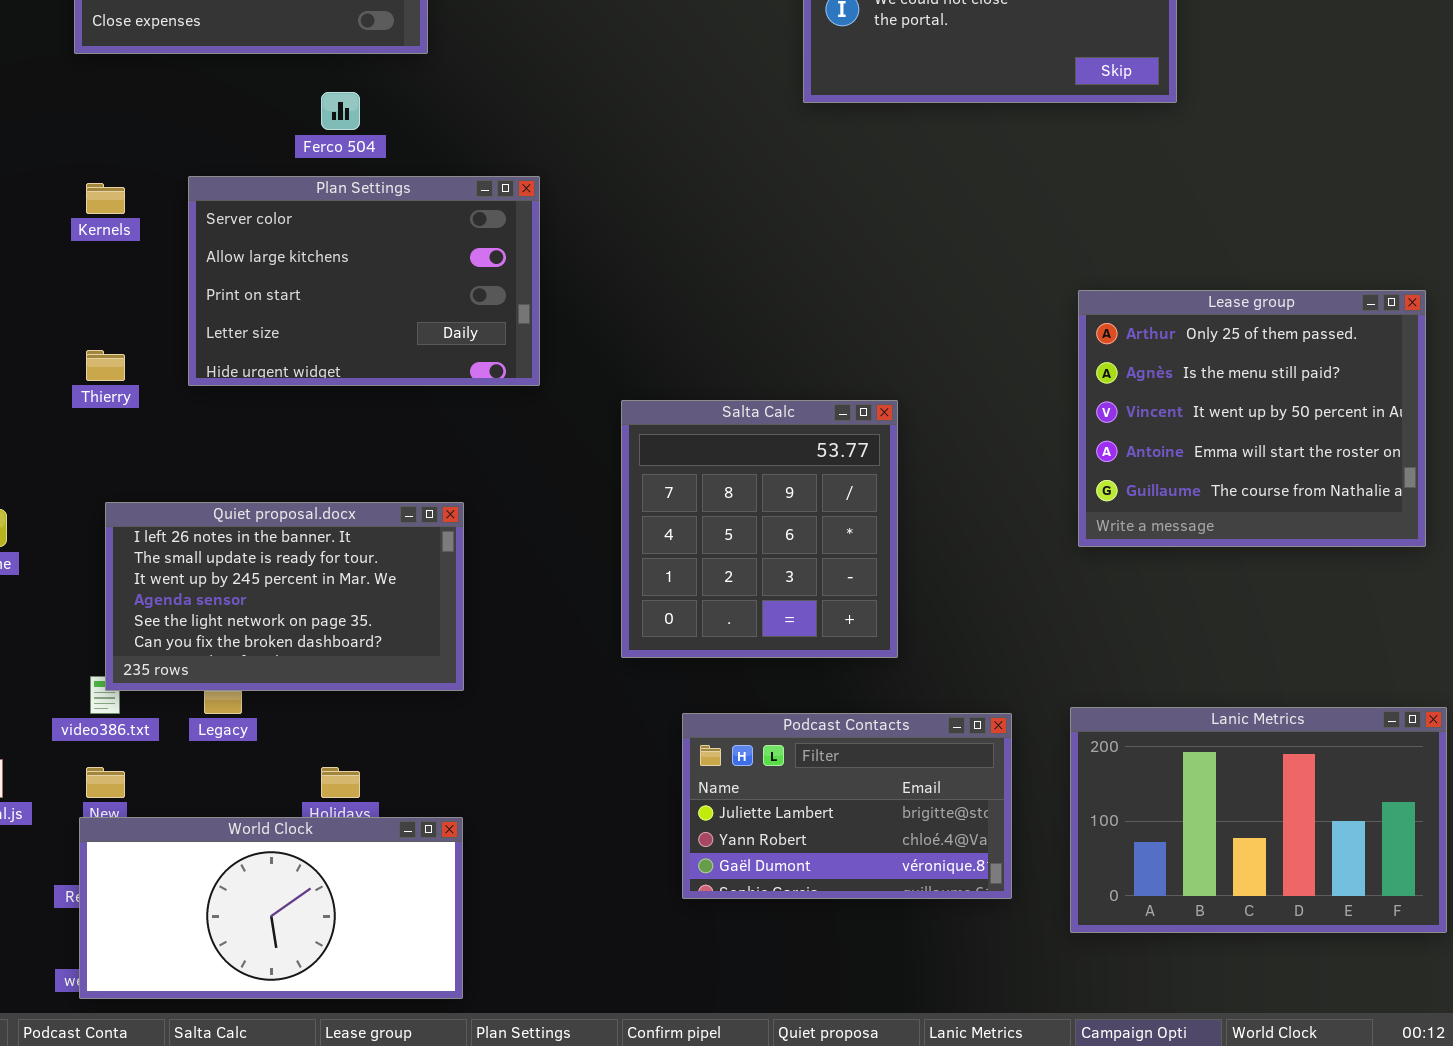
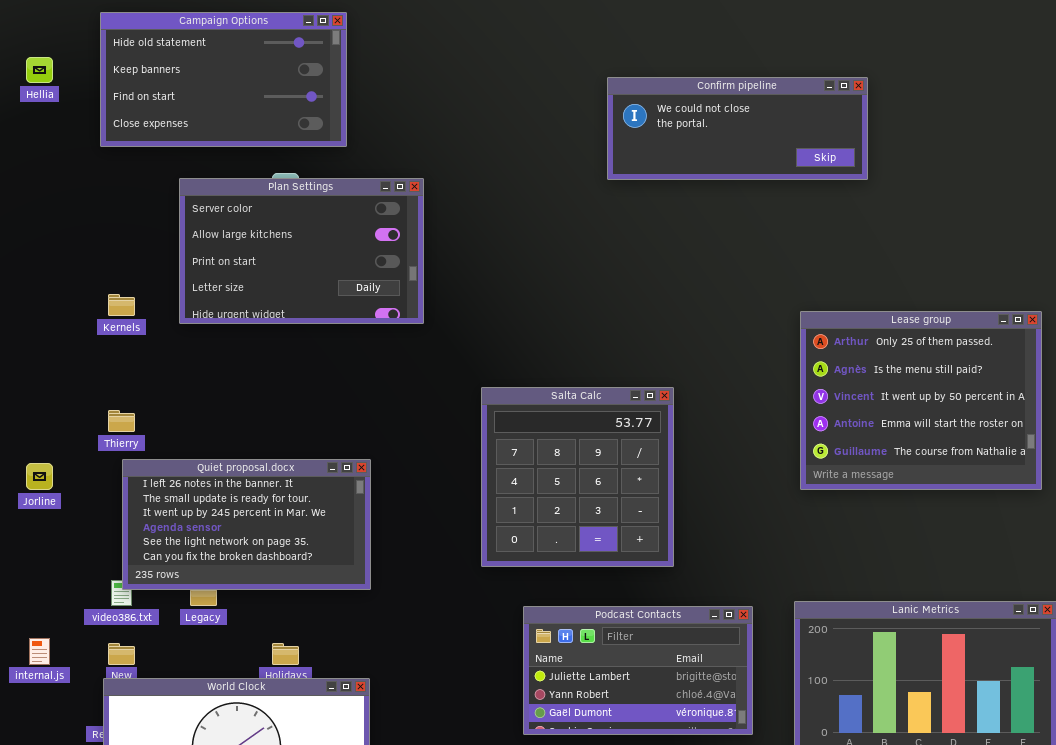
Plan Settings: [188,176,540,386] -> [179,178,424,324], moved
Kernels: [86,183,125,214] -> [108,294,135,316], moved
Thierry: [86,350,125,381] -> [108,410,135,432], moved

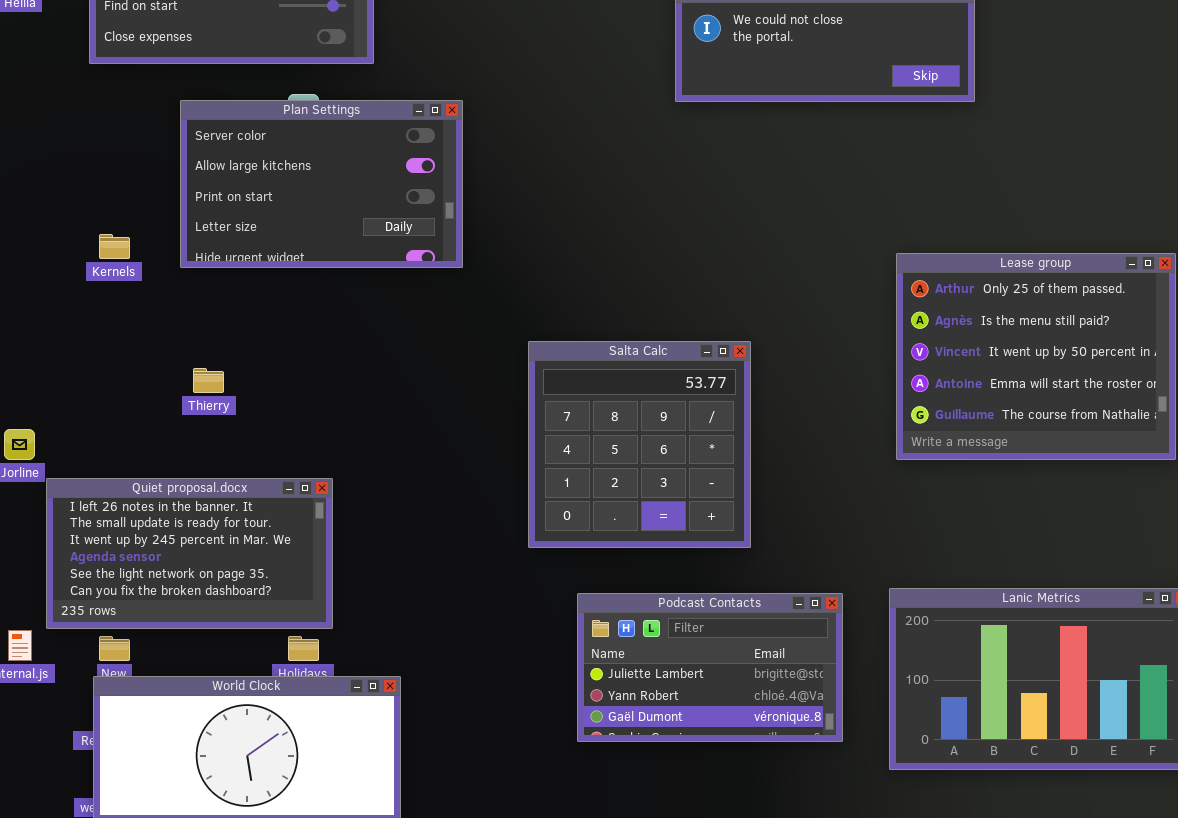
Thierry: [108,410,135,432] -> [193,368,224,393], moved
Quiet proposal.docx: [122,459,371,590] -> [46,478,333,629], moved

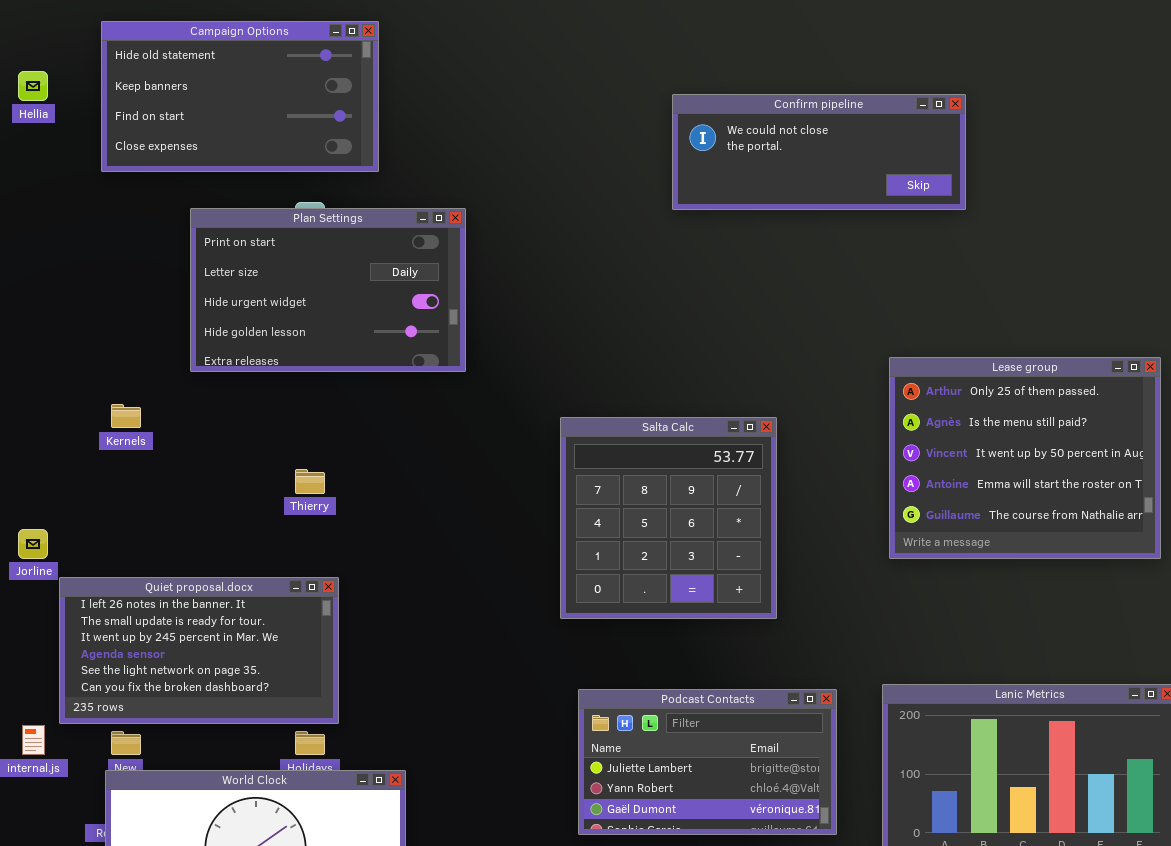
Plan Settings: [180,100,463,268] -> [190,208,466,372], scrolled down 2 rows
Kernels: [99,234,130,259] -> [111,404,141,428], moved
Salta Calc: [528,341,751,548] -> [560,417,777,619], moved
Thierry: [193,368,224,393] -> [295,469,325,494], moved

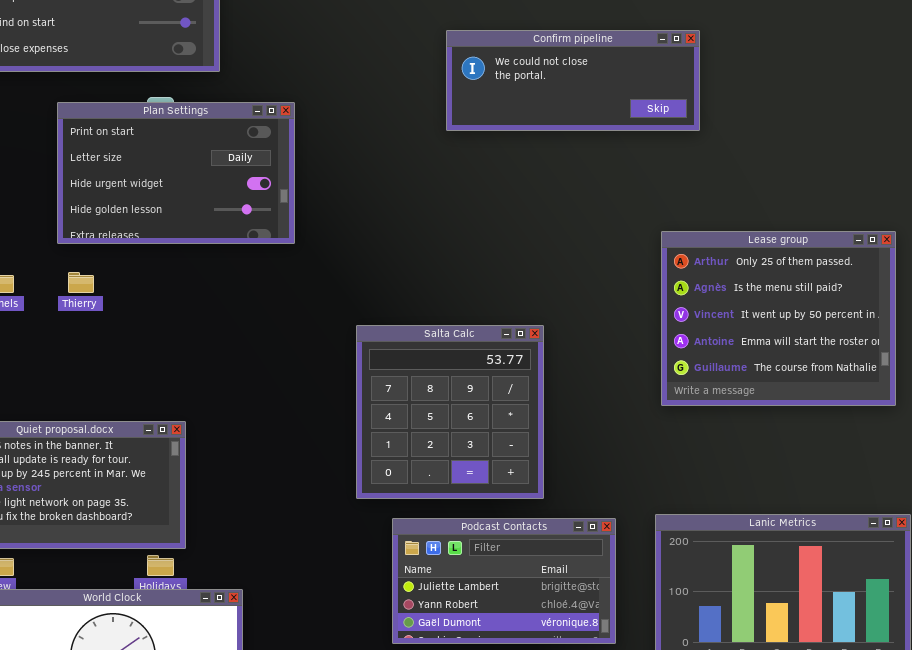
Confirm pipeline: [672,94,966,210] -> [446,30,700,131], moved
Salta Calc: [560,417,777,619] -> [356,325,544,499], moved
Thierry: [295,469,325,494] -> [68,272,94,293], moved

